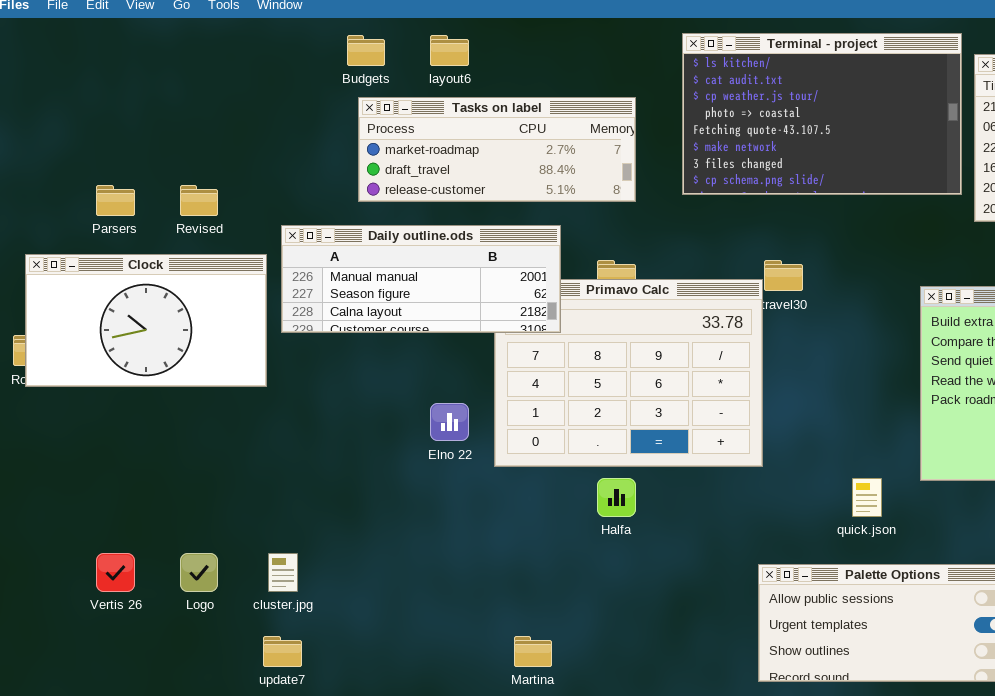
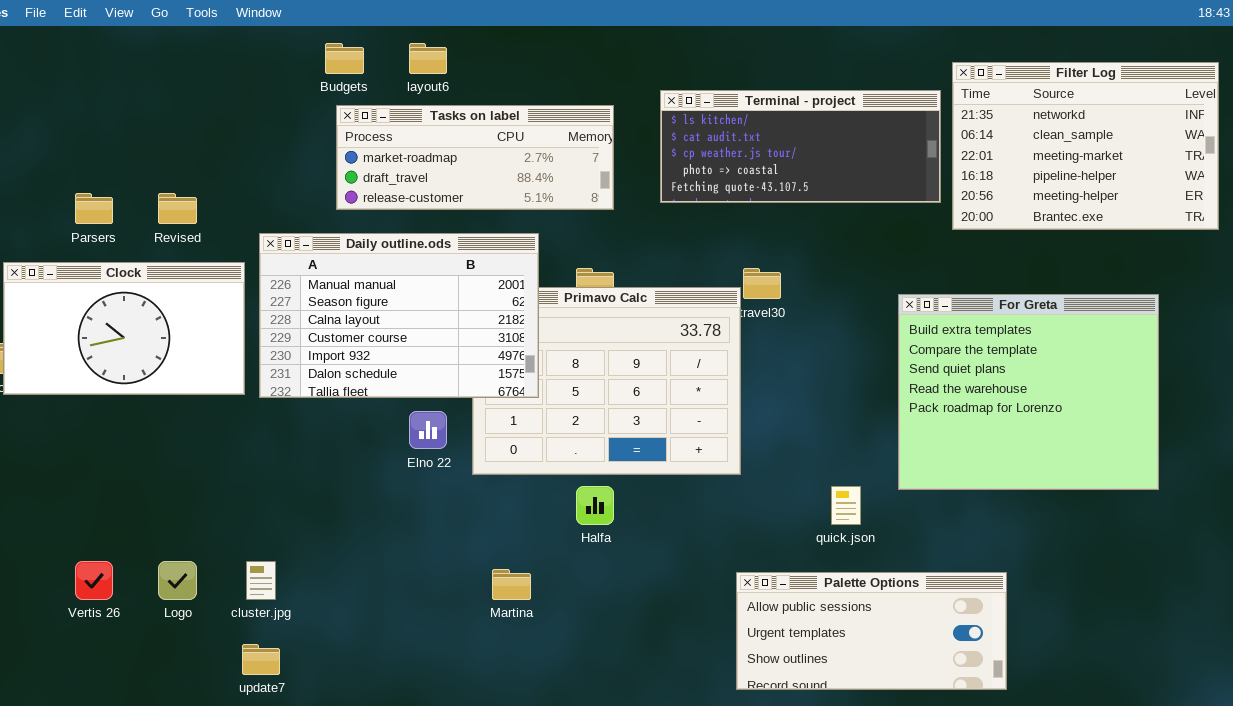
Terminal - project: [682,33,962,195] -> [660,90,941,203], resized
Daily outline.ods: [281,225,561,333] -> [259,233,539,398], resized
Martina: [514,636,552,667] -> [492,569,531,600], moved

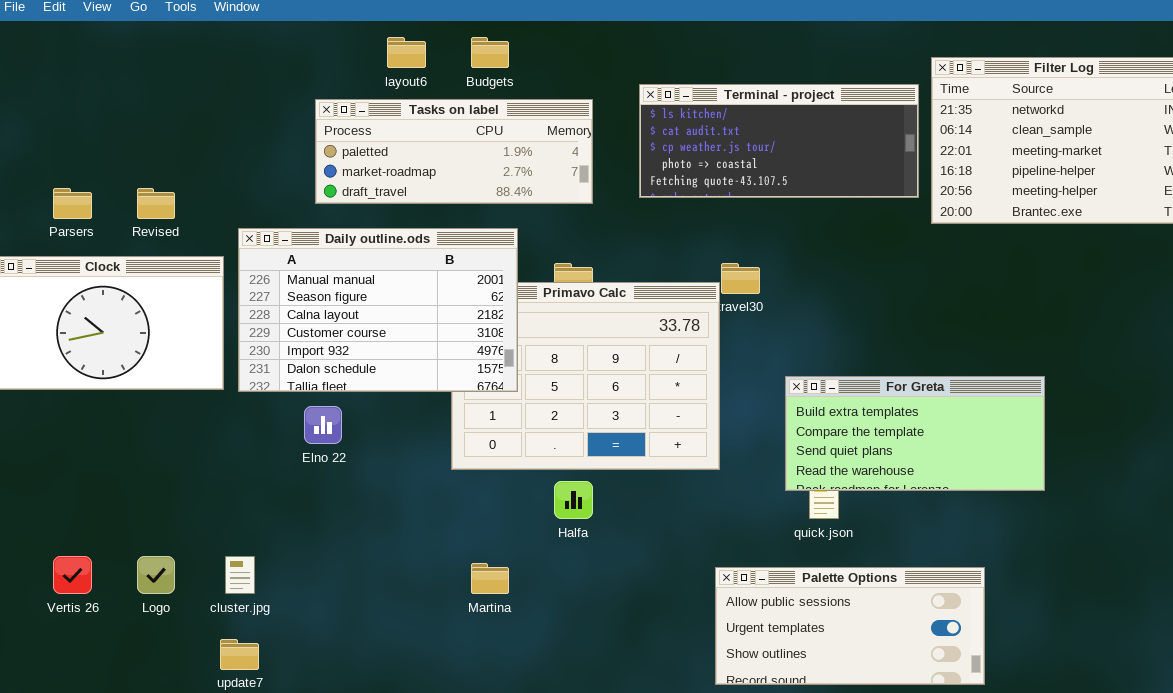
Budgets: [325,43,364,74] -> [471,37,509,68], moved
Tasks on label: [336,105,614,210] -> [315,99,593,204], scrolled up 1 row
For Greta: [898,294,1159,490] -> [785,376,1045,491], moved, resized
Elno 22: [409,411,447,449] -> [304,406,342,444], moved

